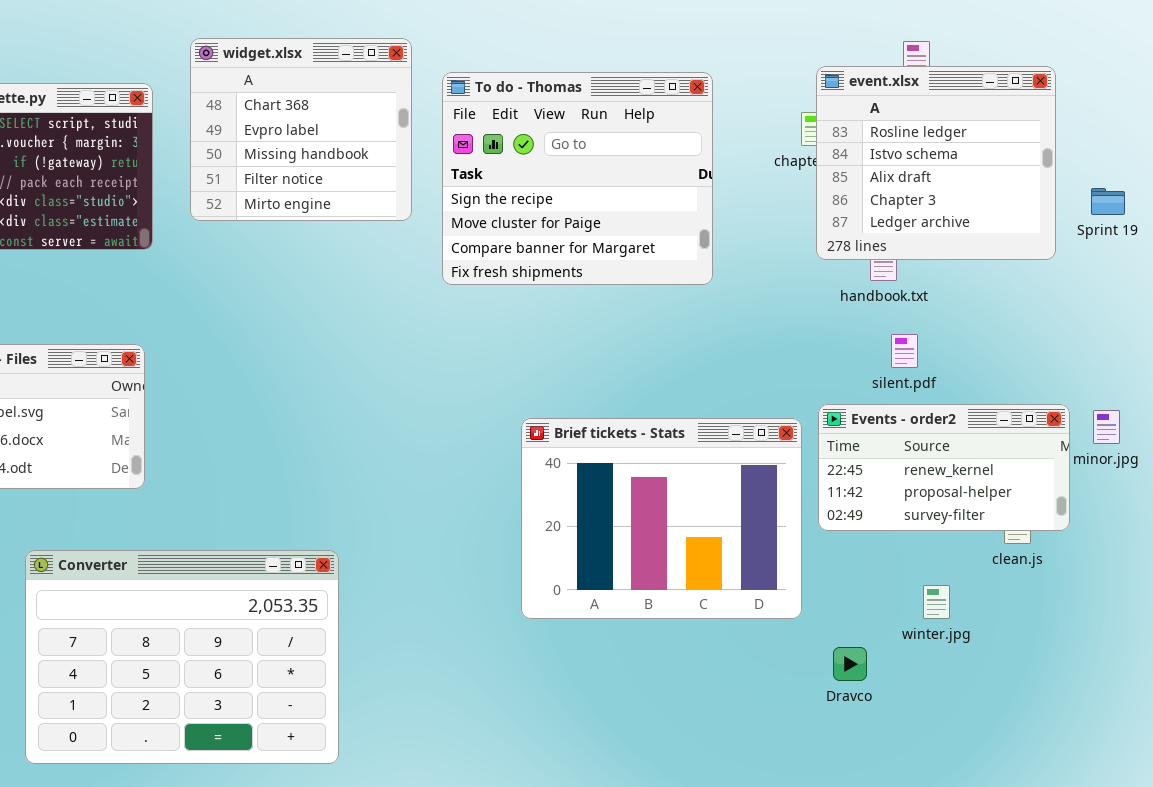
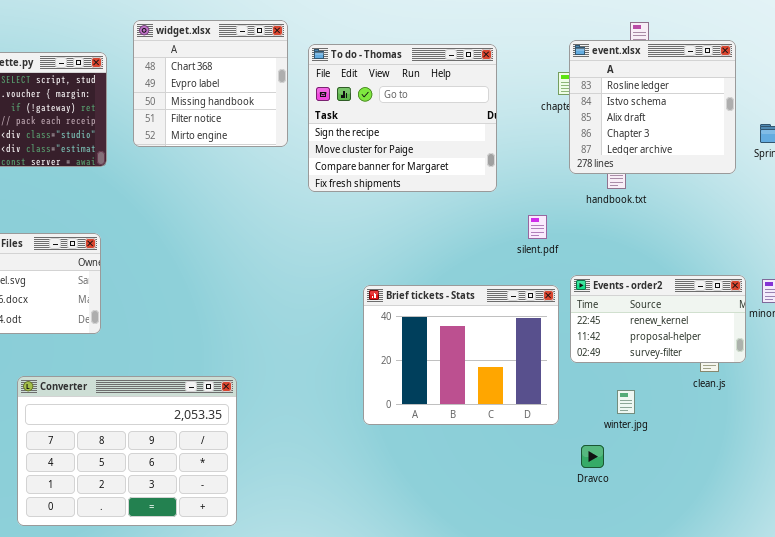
silent.pdf: [891,334,918,368] -> [528,215,547,239], moved
winter.jpg: [923,585,950,619] -> [617,390,635,414], moved

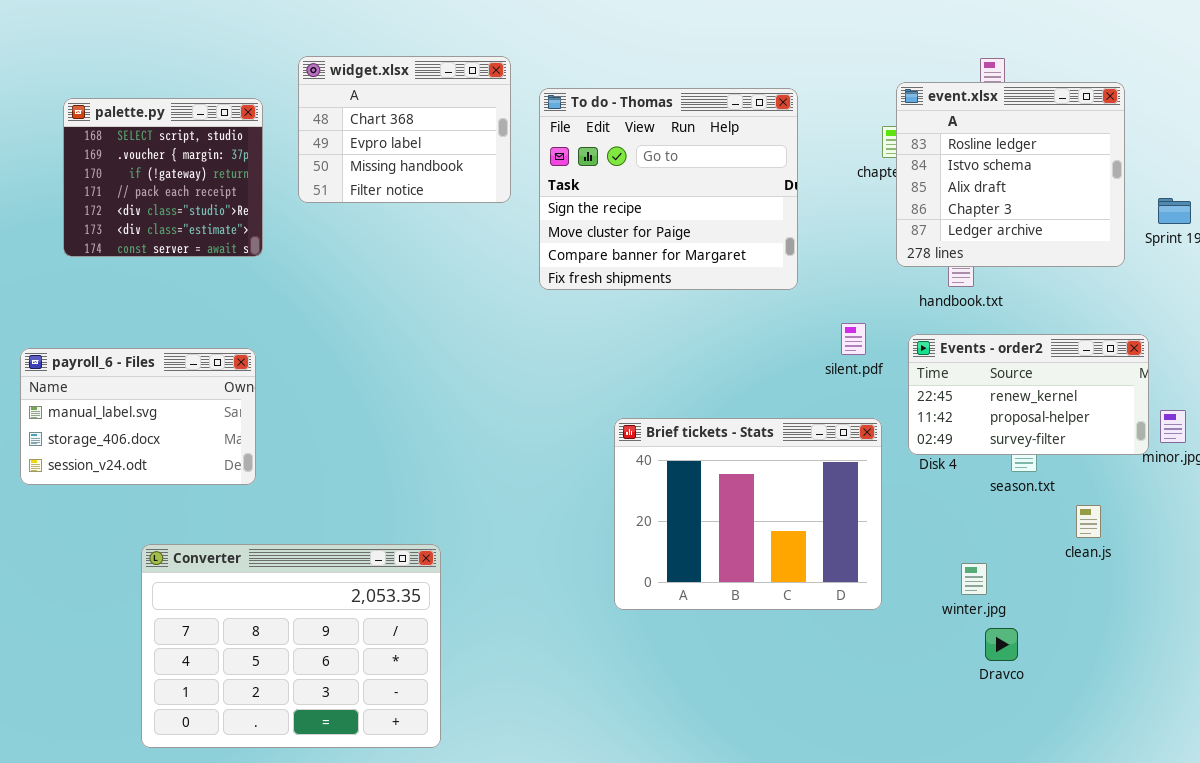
widget.xlsx: [133,20,288,147] -> [298,56,511,203], resized
Events - order2: [570,275,746,363] -> [908,334,1149,455], moved
Dravco: [581,445,604,468] -> [985,628,1018,661], moved

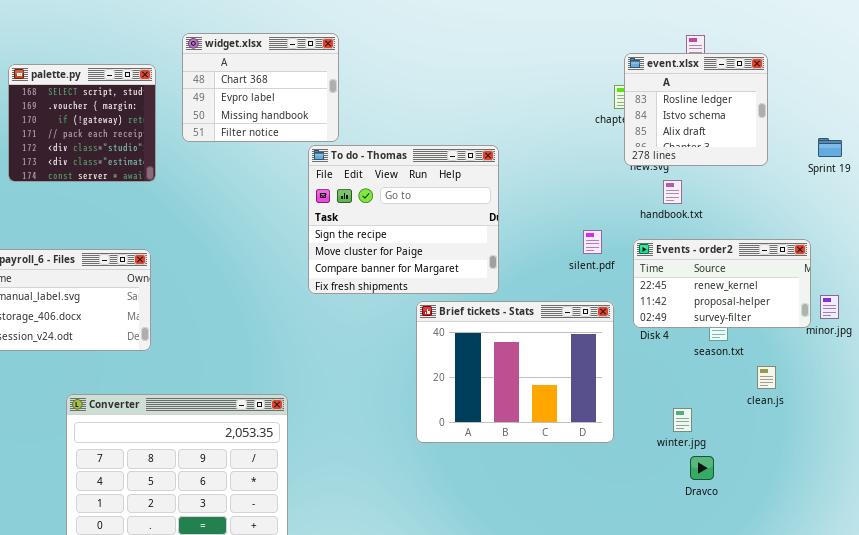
event.xlsx: [896,82,1125,267] -> [624,53,768,166], resized
To do - Thomas: [539,88,798,290] -> [308,145,499,294], moved

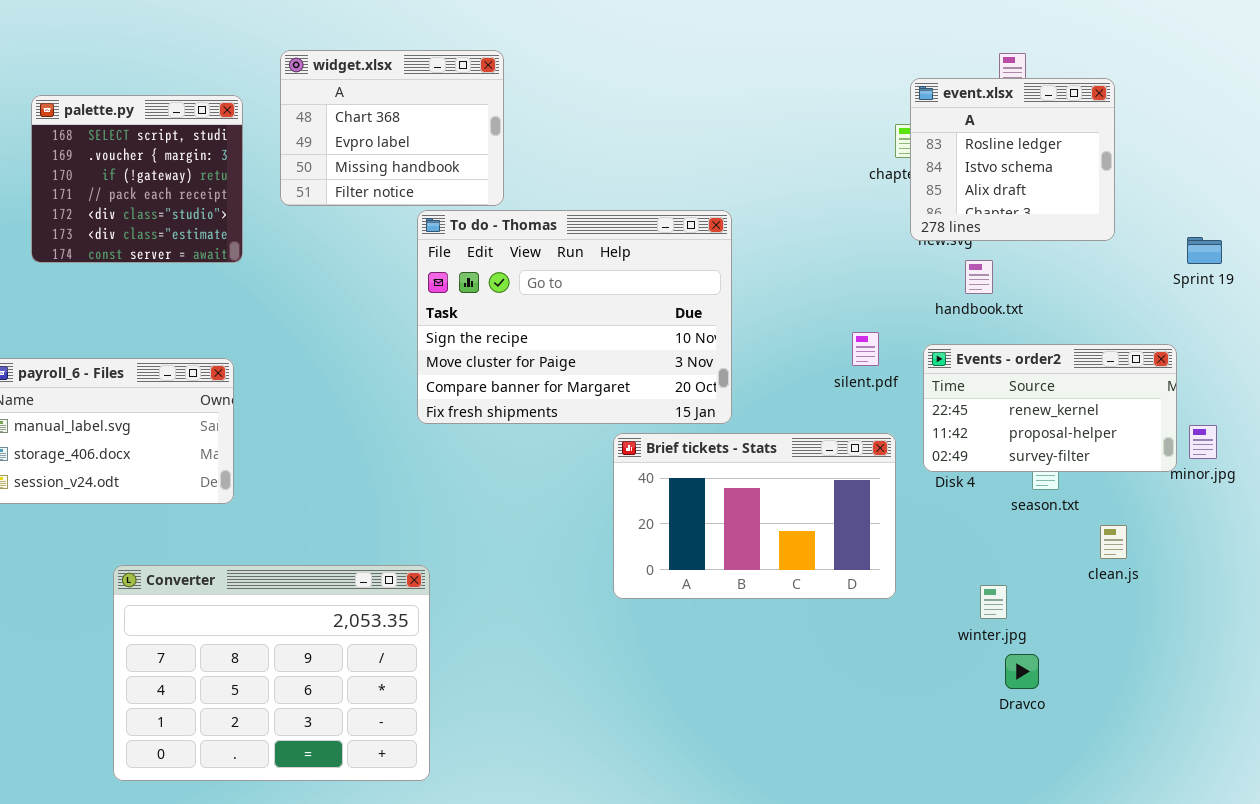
Sprint 19: [818,138,842,157] -> [1187,237,1222,264], moved
To do - Thomas: [308,145,499,294] -> [417,210,732,424], resized
Brief tickets - Stats: [416,301,614,443] -> [613,433,896,599], resized

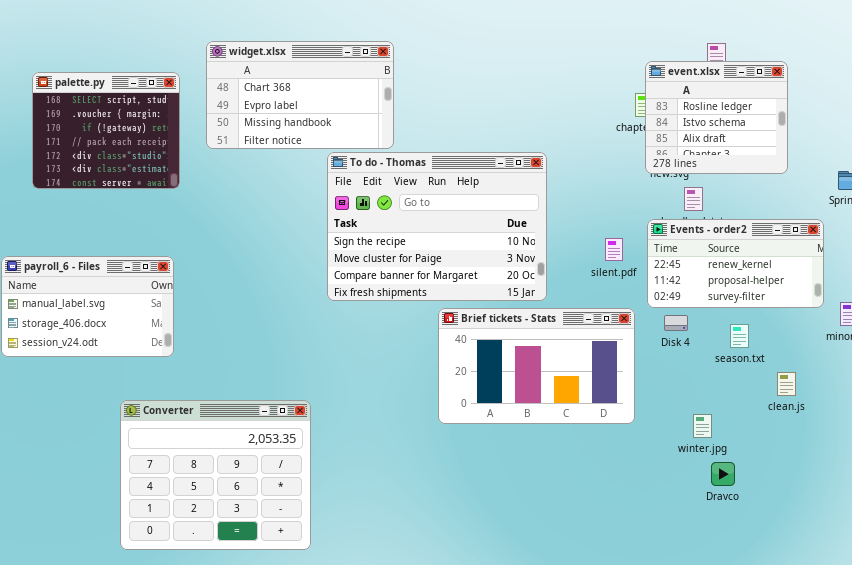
widget.xlsx: [280,50,504,206] -> [206,41,394,149], resized
To do - Thomas: [417,210,732,424] -> [327,152,547,301], moved
Events - order2: [923,344,1177,472] -> [647,219,824,308], moved
Converter: [113,565,430,781] -> [120,400,311,550], resized

